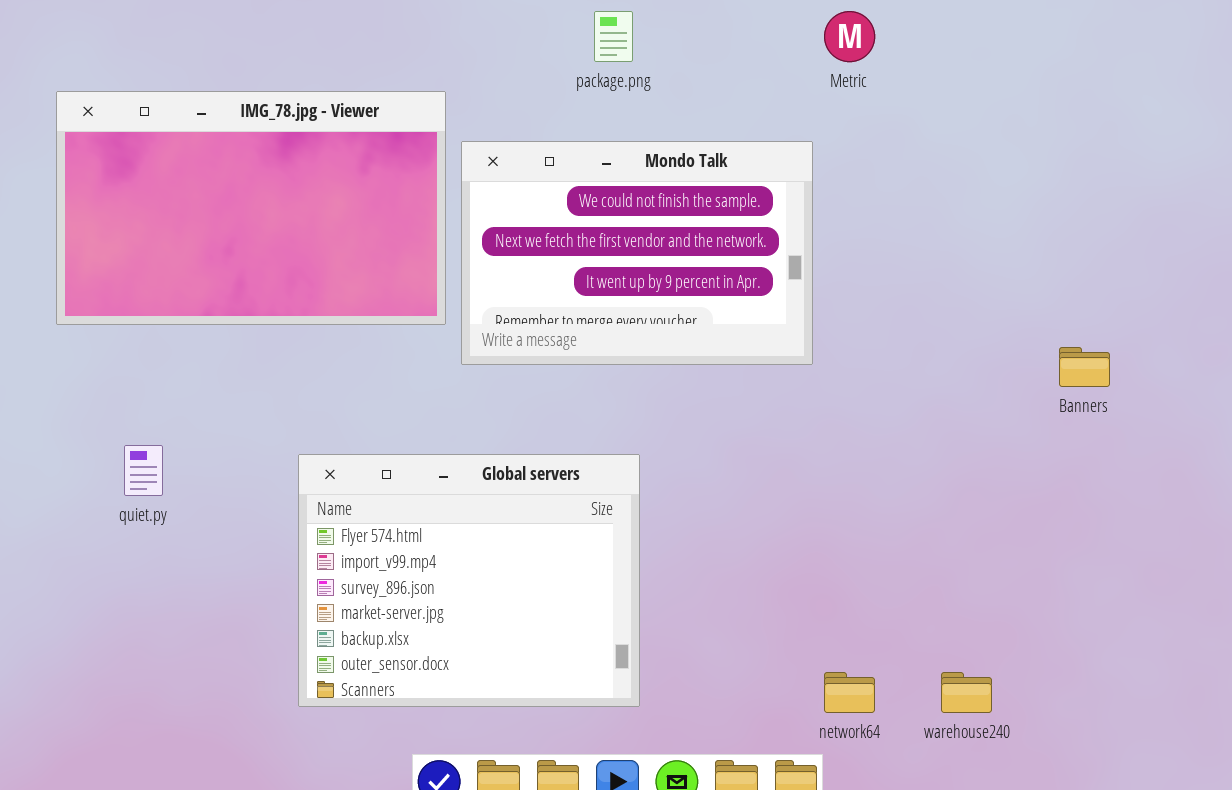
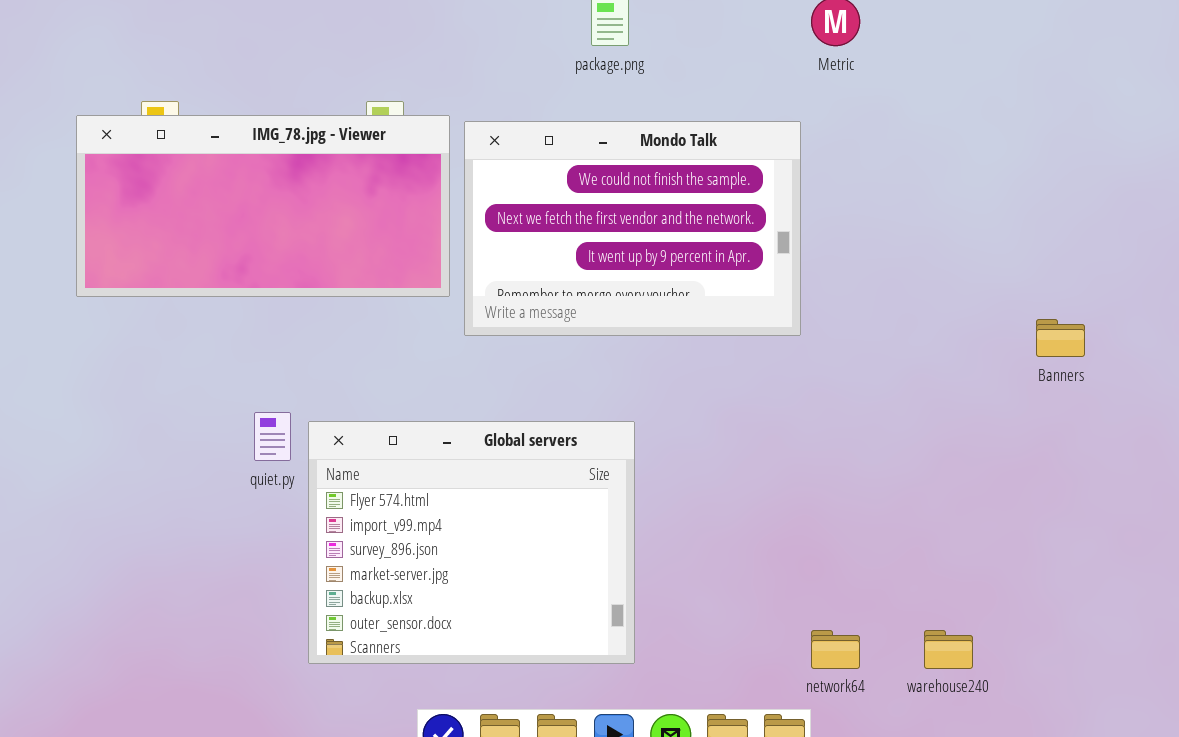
IMG_78.jpg - Viewer: [56,91,446,325] -> [76,115,450,297], resized
quiet.py: [124,445,163,496] -> [254,412,291,461], moved

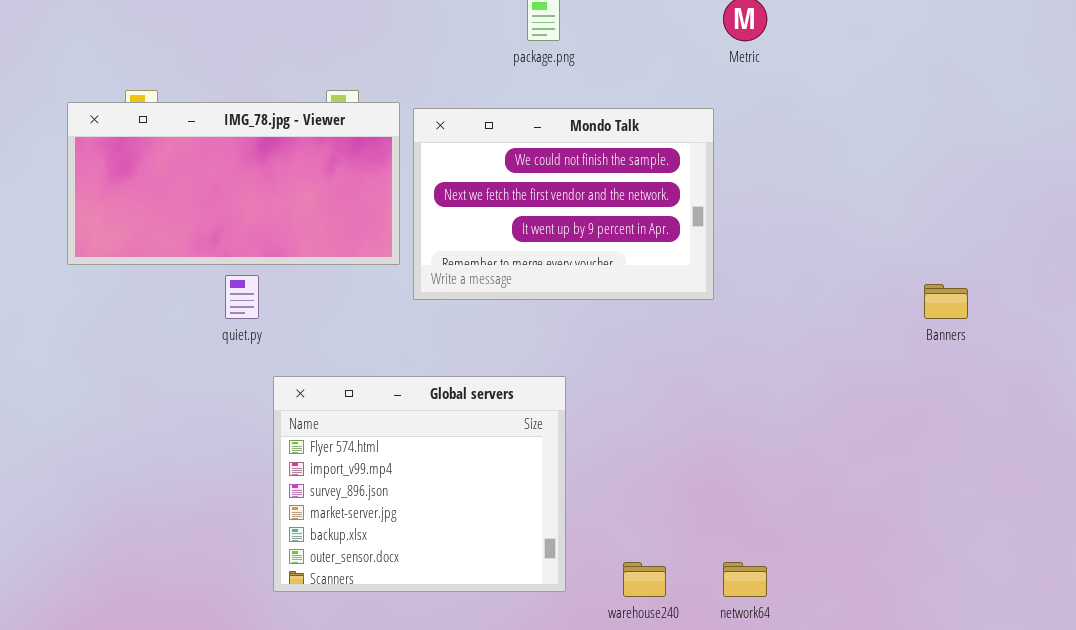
quiet.py: [254,412,291,461] -> [225,275,259,319], moved
warehouse240: [924,630,973,669] -> [623,562,666,597], moved

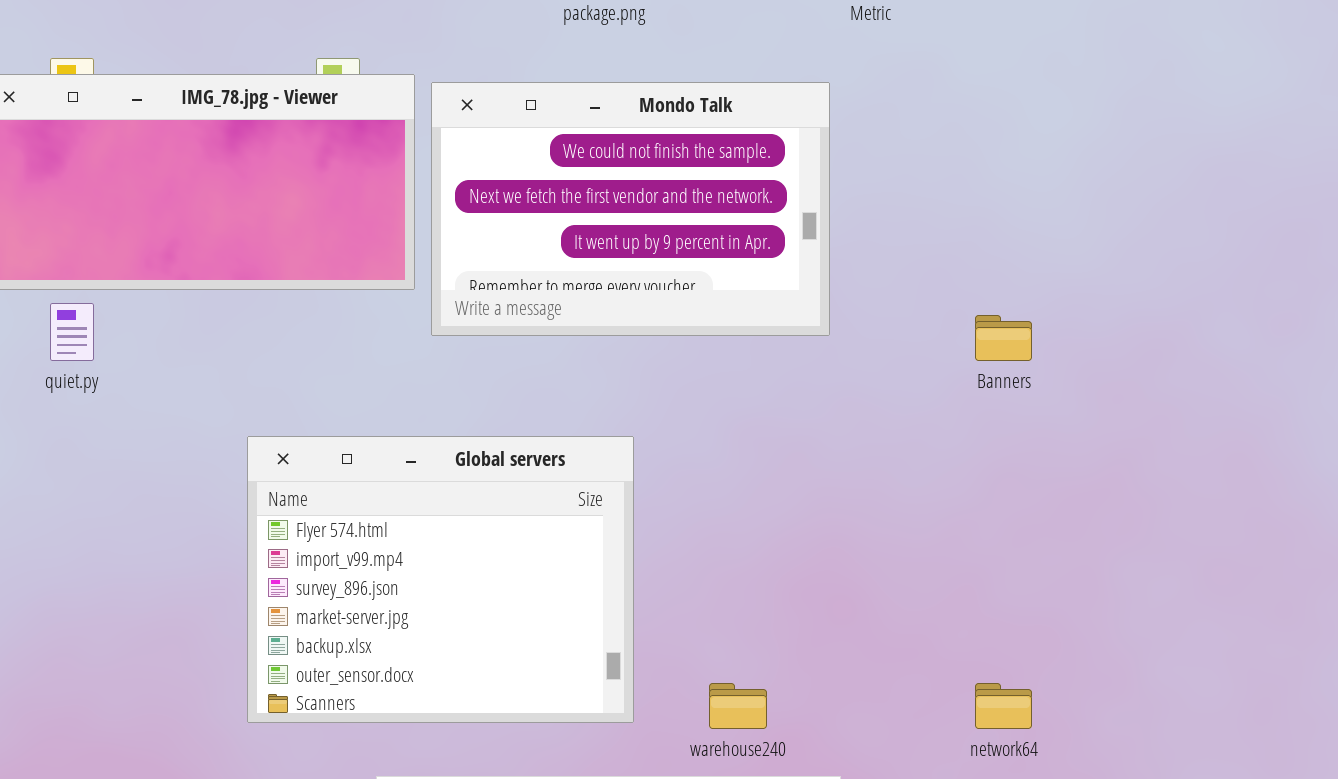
quiet.py: [225,275,259,319] -> [50,303,94,361], moved
Banners: [924,284,968,319] -> [975,315,1032,361], moved
network64: [723,562,767,597] -> [975,683,1032,729], moved

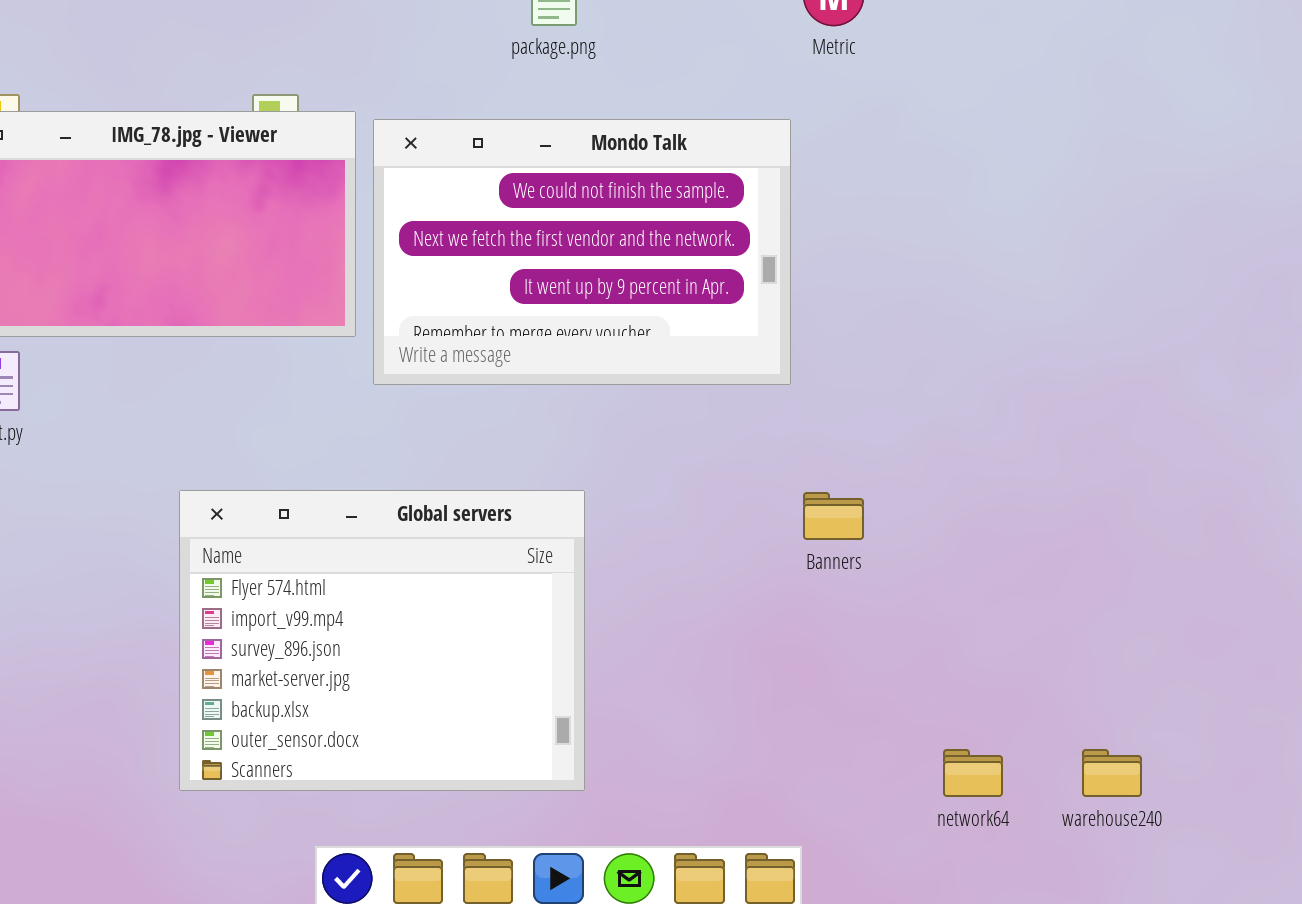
Banners: [975,315,1032,361] -> [803,492,864,540], moved
warehouse240: [709,683,767,729] -> [1082,749,1142,797], moved

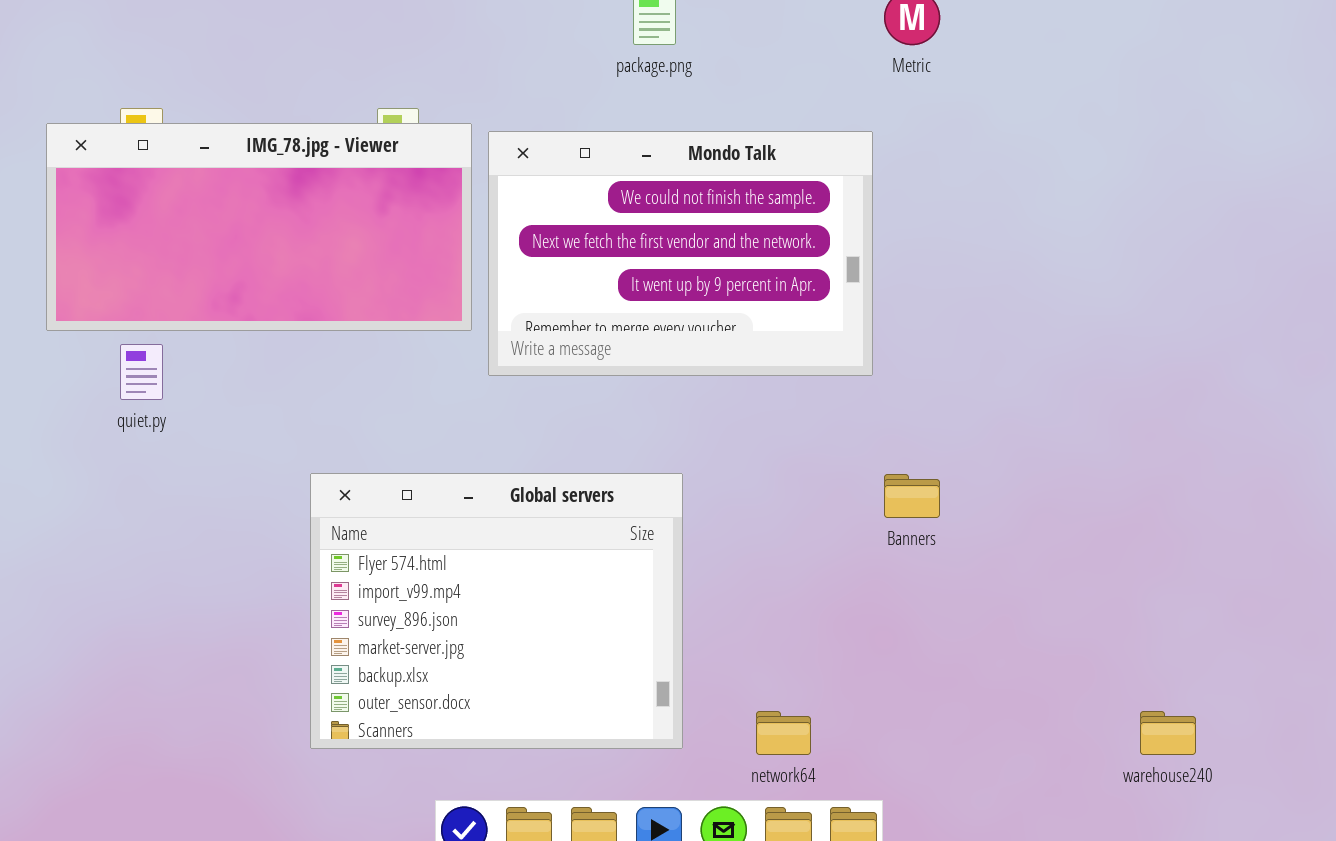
network64: [943,749,1003,797] -> [756,711,811,755], moved

